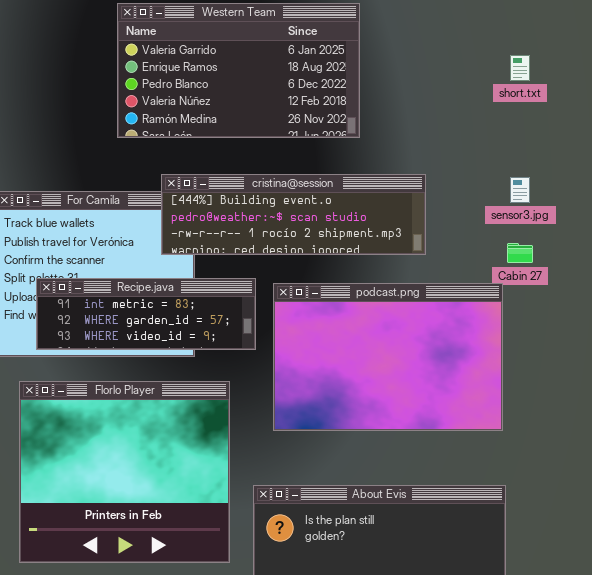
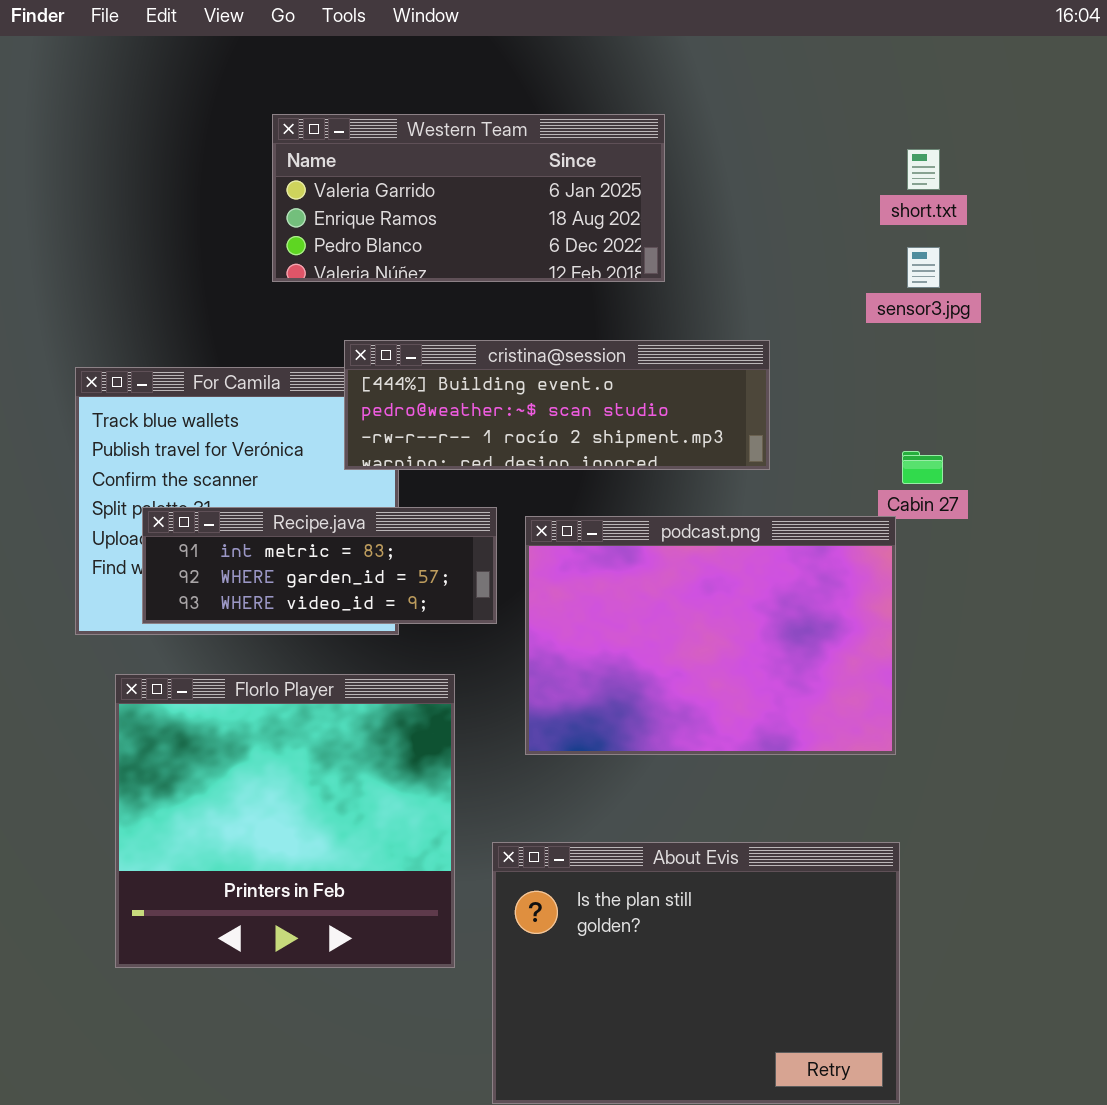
Western Team: [117,3,360,138] -> [272,114,665,282], resized
sensor3.jpg: [510,177,530,203] -> [907,247,940,288], moved

